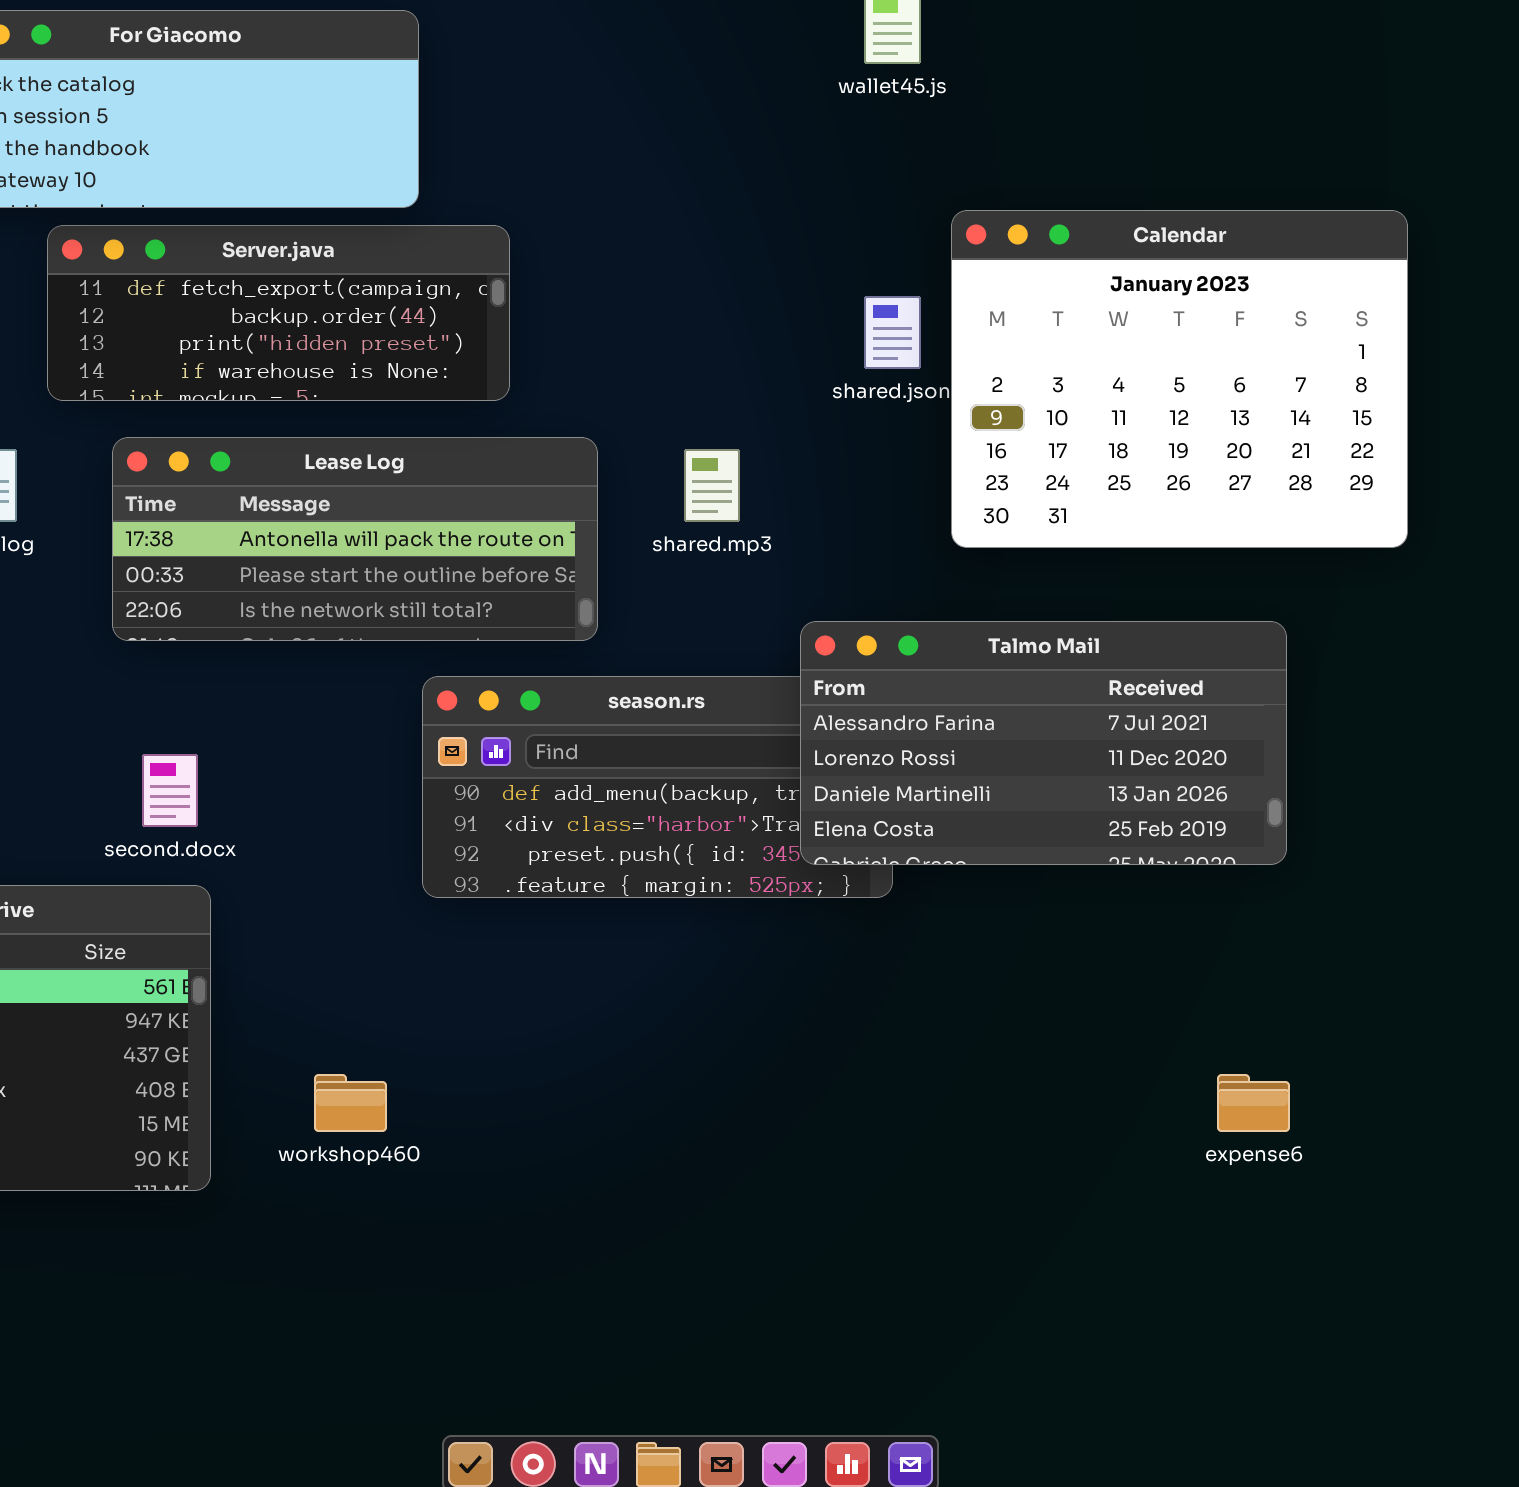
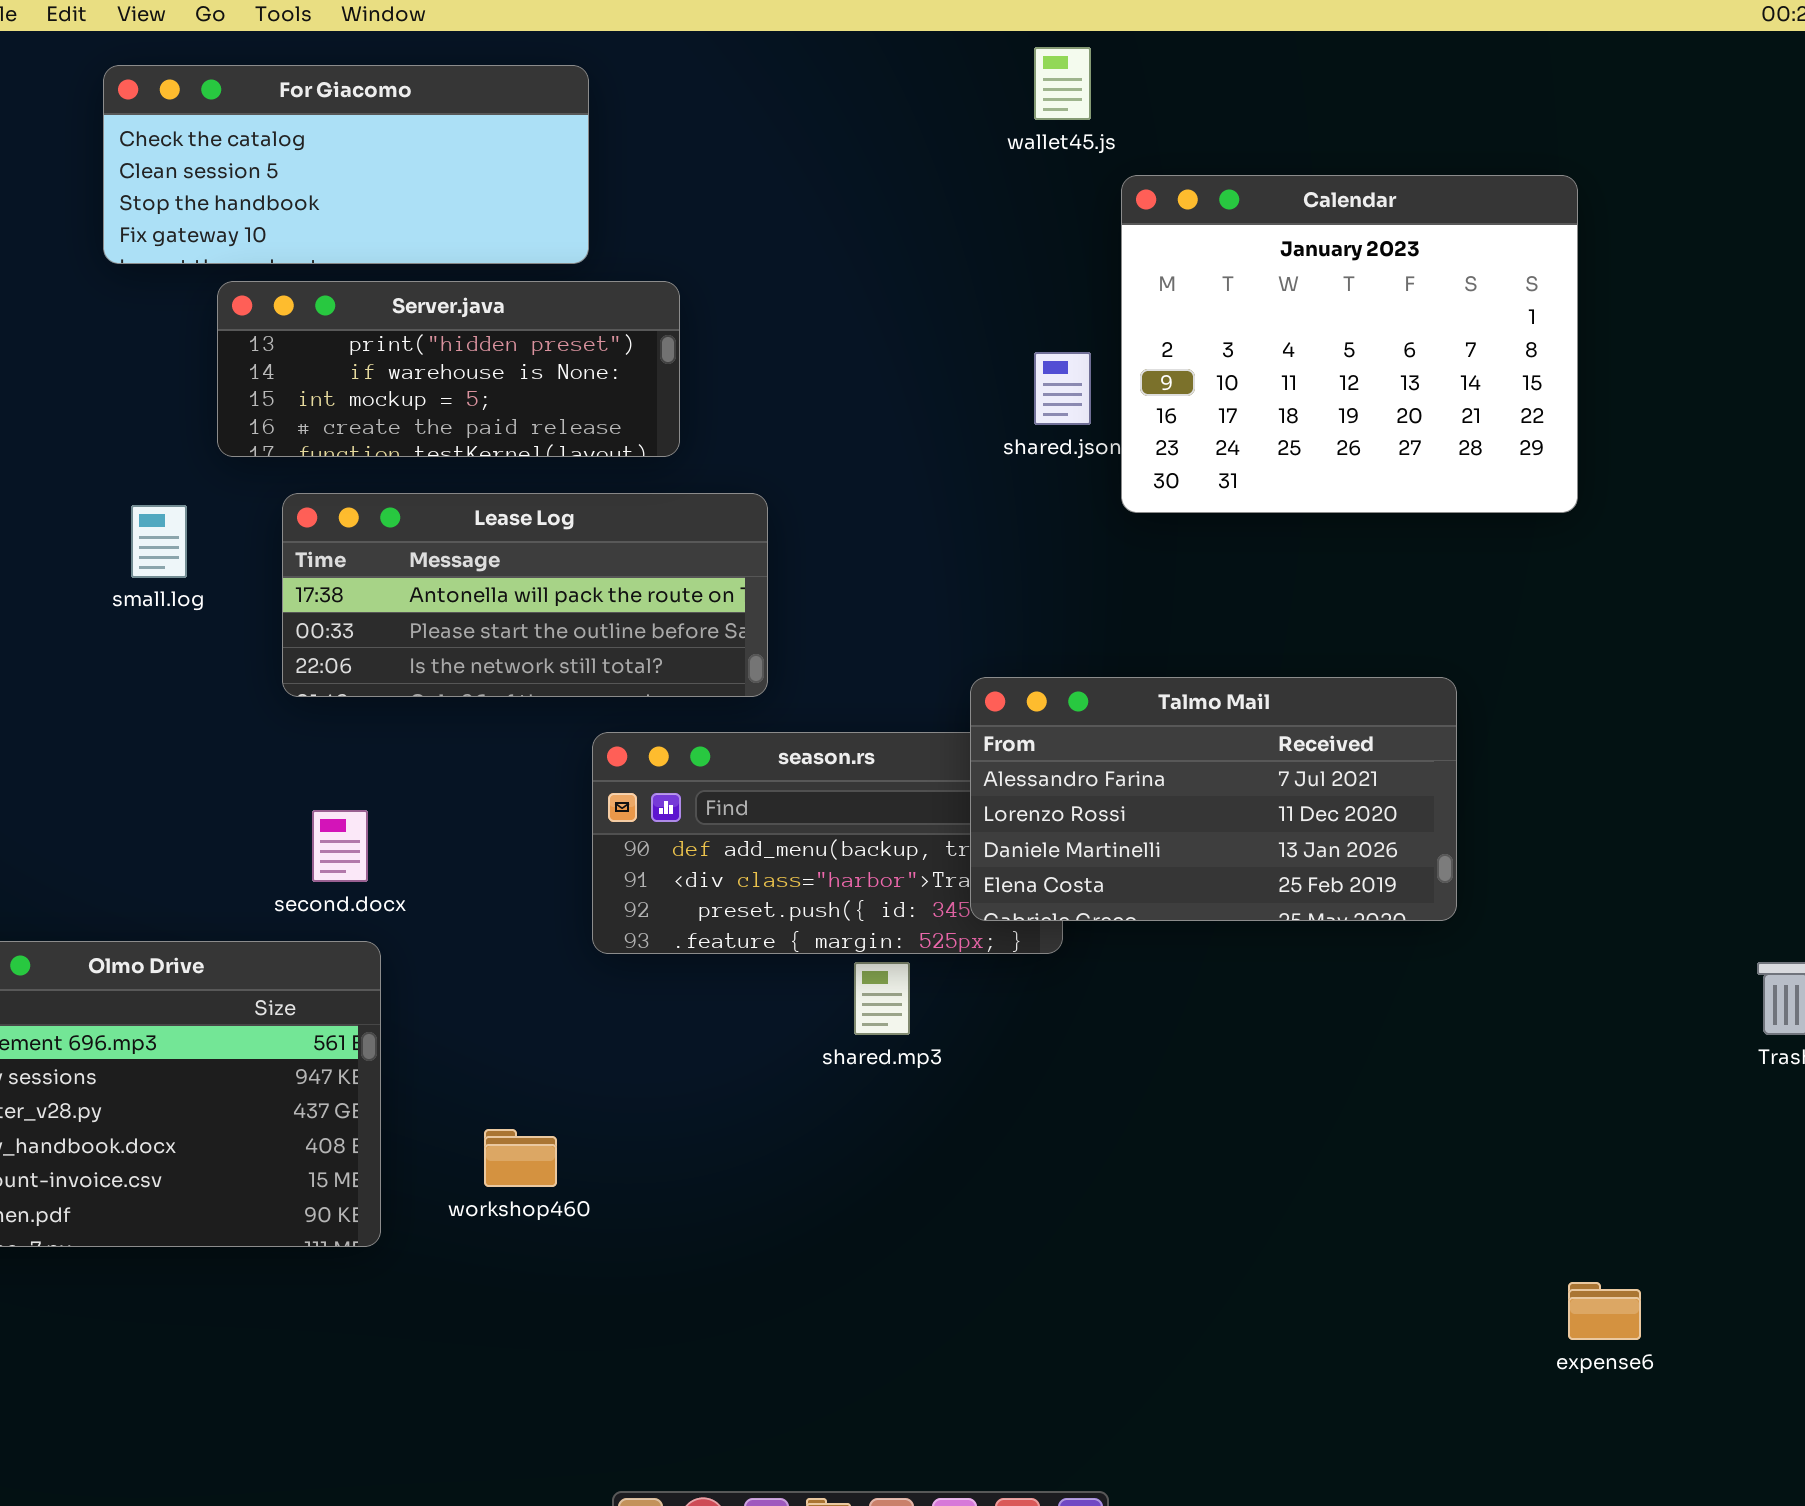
Calendar: [951,210,1408,548] -> [1121,175,1578,513], moved
Server.java: [47,225,510,401] -> [217,281,680,457], scrolled down 2 rows
shared.mp3: [684,449,740,522] -> [854,962,910,1035], moved
expense6: [1217,1074,1290,1132] -> [1568,1282,1641,1340], moved

